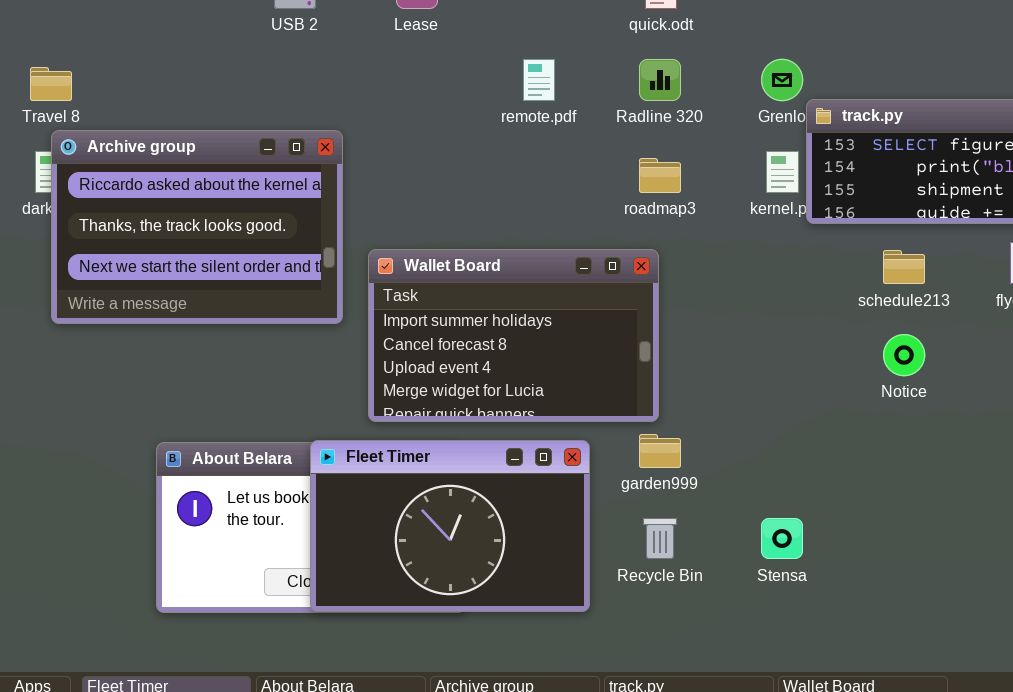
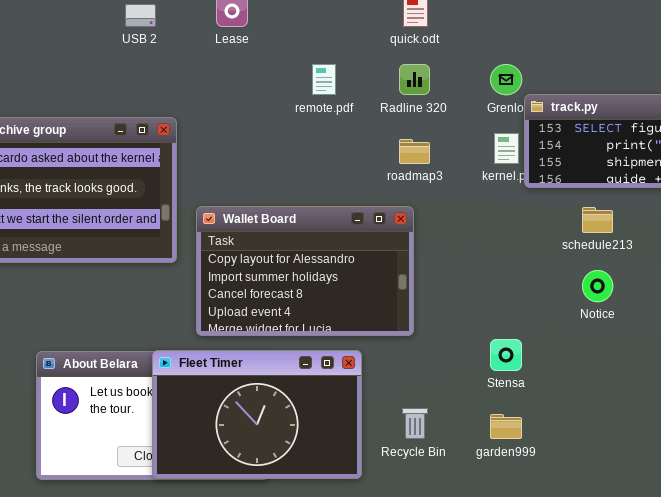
Wallet Board: [368,249,659,422] -> [196,206,414,336], scrolled up 1 row
garden999: [639,434,681,468] -> [490,414,522,439], moved
Stensa: [761,518,803,559] -> [490,339,522,371], moved

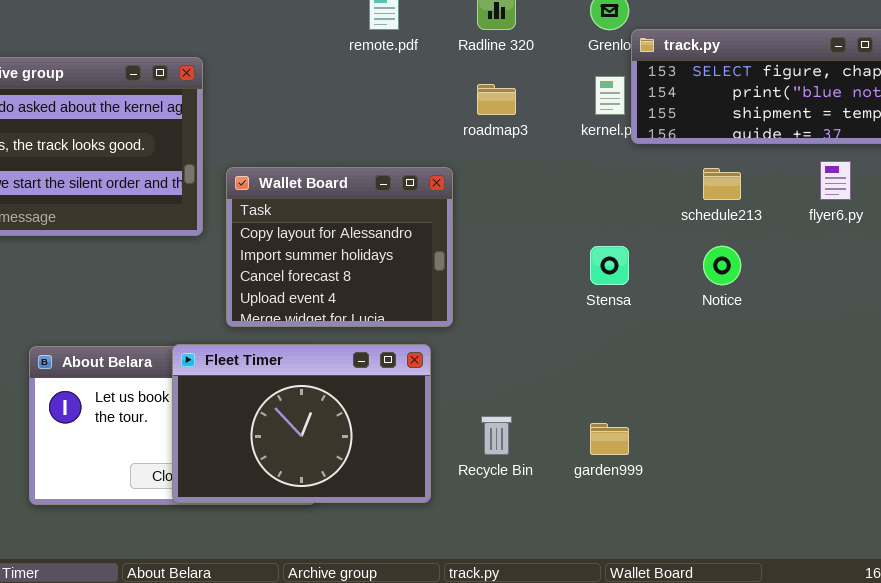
Wallet Board: [196,206,414,336] -> [226,167,453,327], resized
Stensa: [490,339,522,371] -> [590,246,629,285], moved

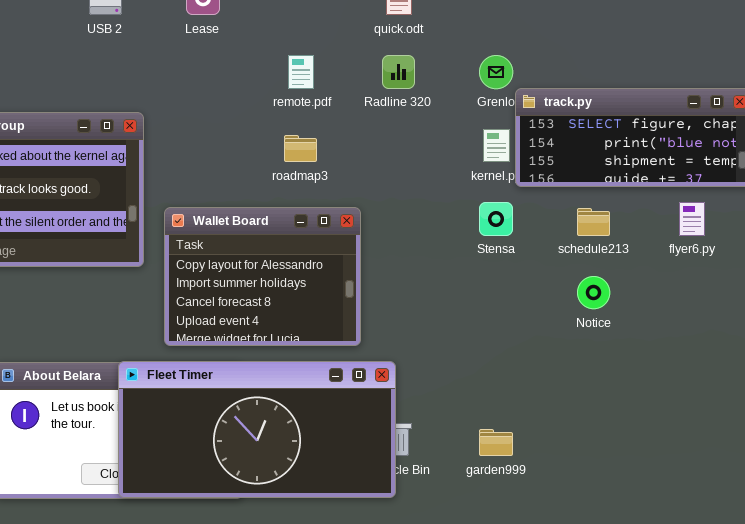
roadmap3: [477,84,516,115] -> [284,135,317,162], moved
Stensa: [590,246,629,285] -> [479,202,513,236], moved
Fleet Timer: [172,344,431,503] -> [118,361,396,498], resized

